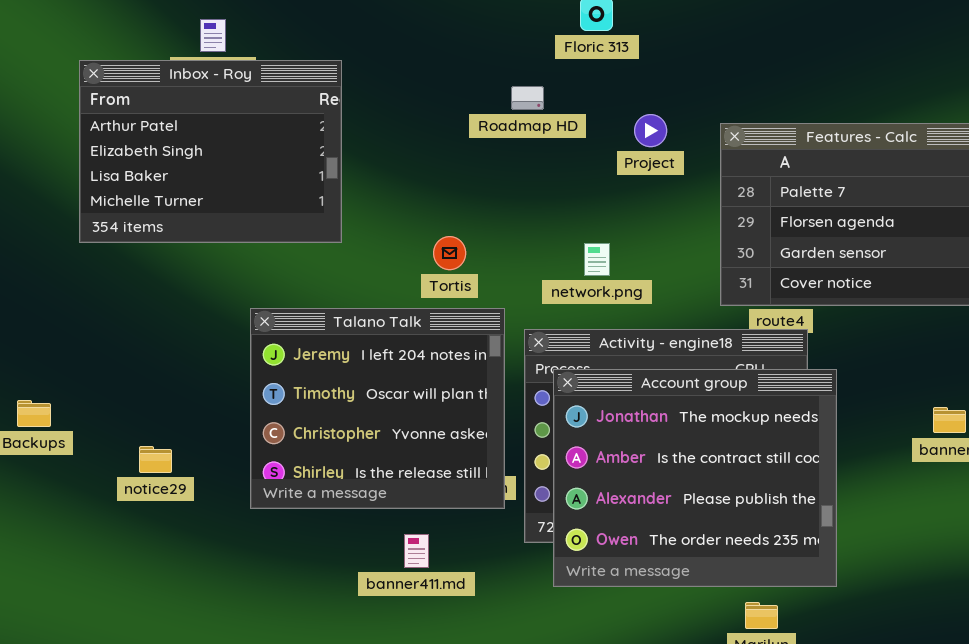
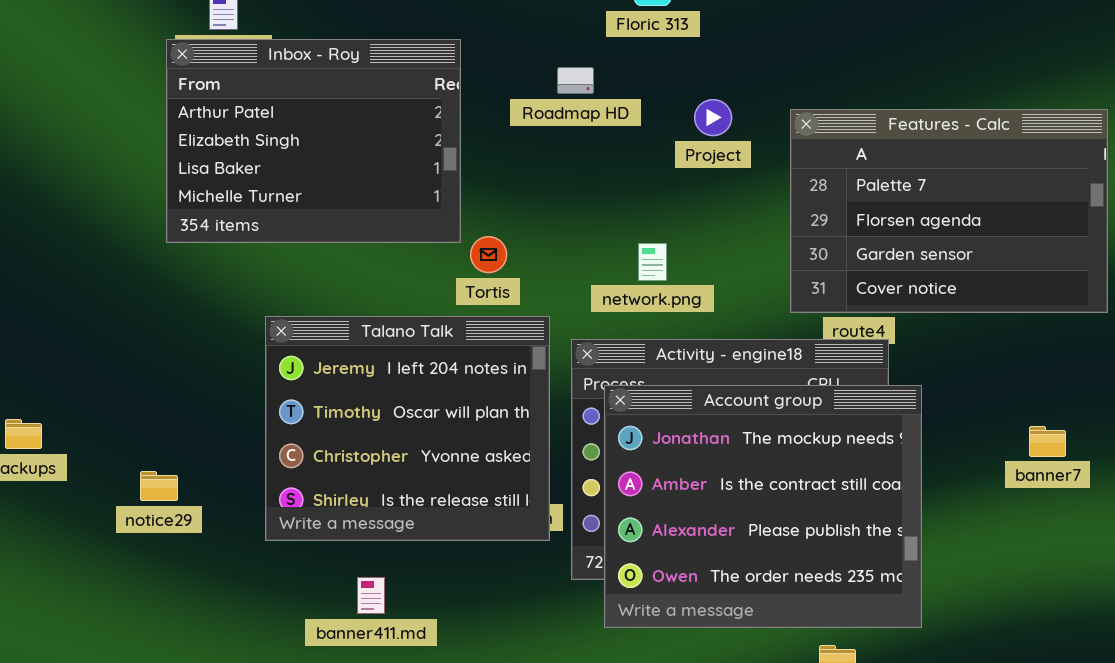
Inbox - Roy: [79,60,342,243] -> [166,39,461,243], moved
banner411.md: [404,534,429,568] -> [357,577,385,614], moved

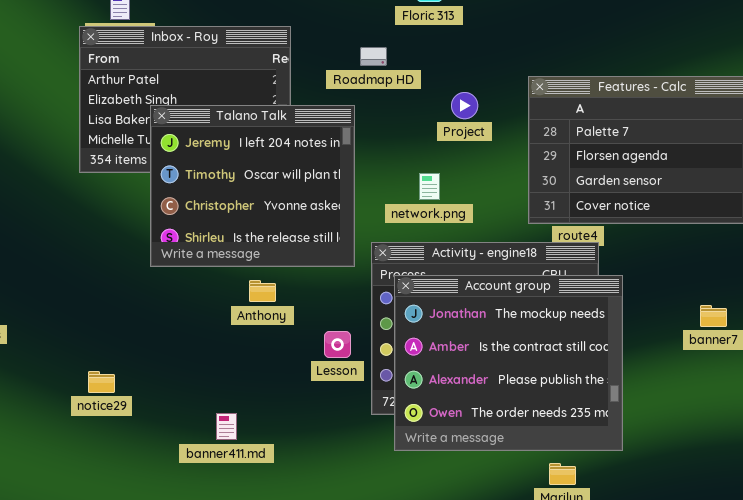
Project: [694,99,732,136] -> [451,92,478,119], moved
Talano Talk: [265,316,550,541] -> [150,105,355,267], moved
notice29: [140,471,178,501] -> [88,371,115,393], moved

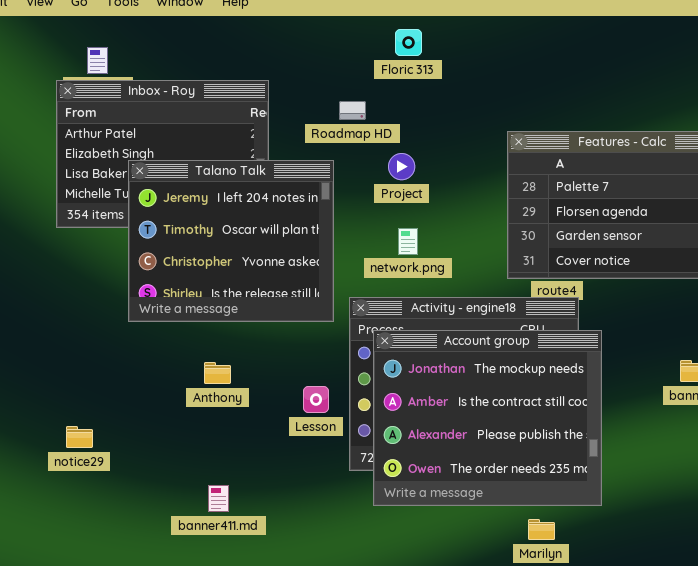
Project: [451,92,478,119] -> [388,153,415,180], moved
Anthony: [249,280,276,302] -> [204,362,231,384], moved
banner411.md: [216,413,237,440] -> [208,485,229,512], moved

